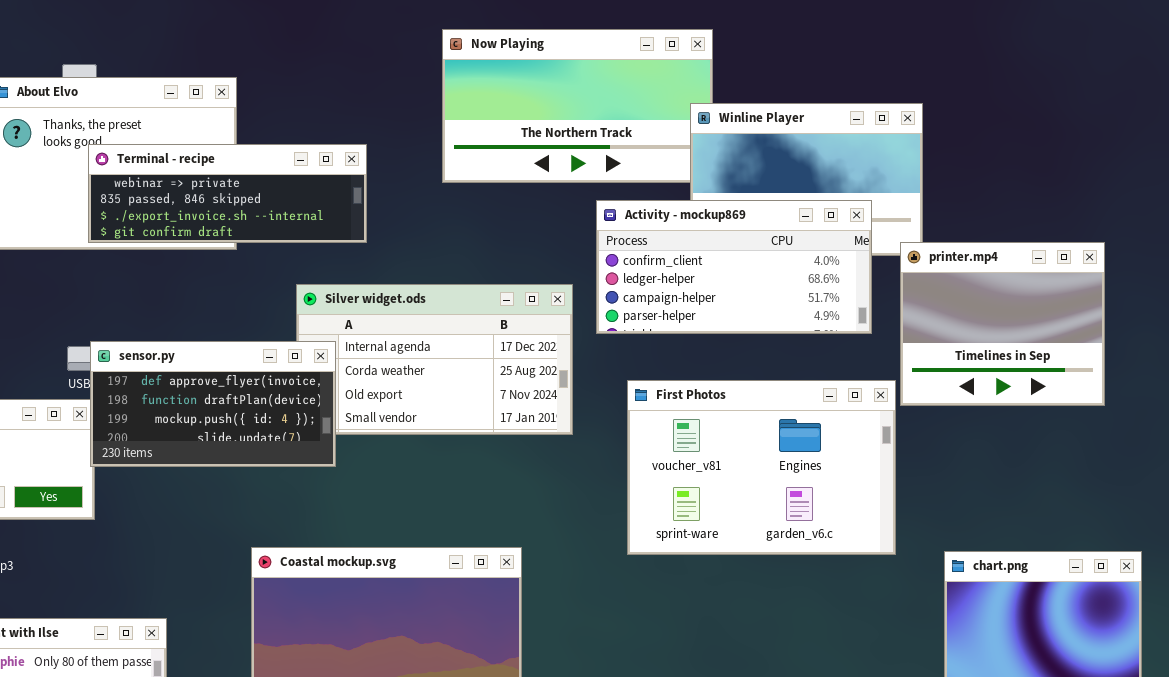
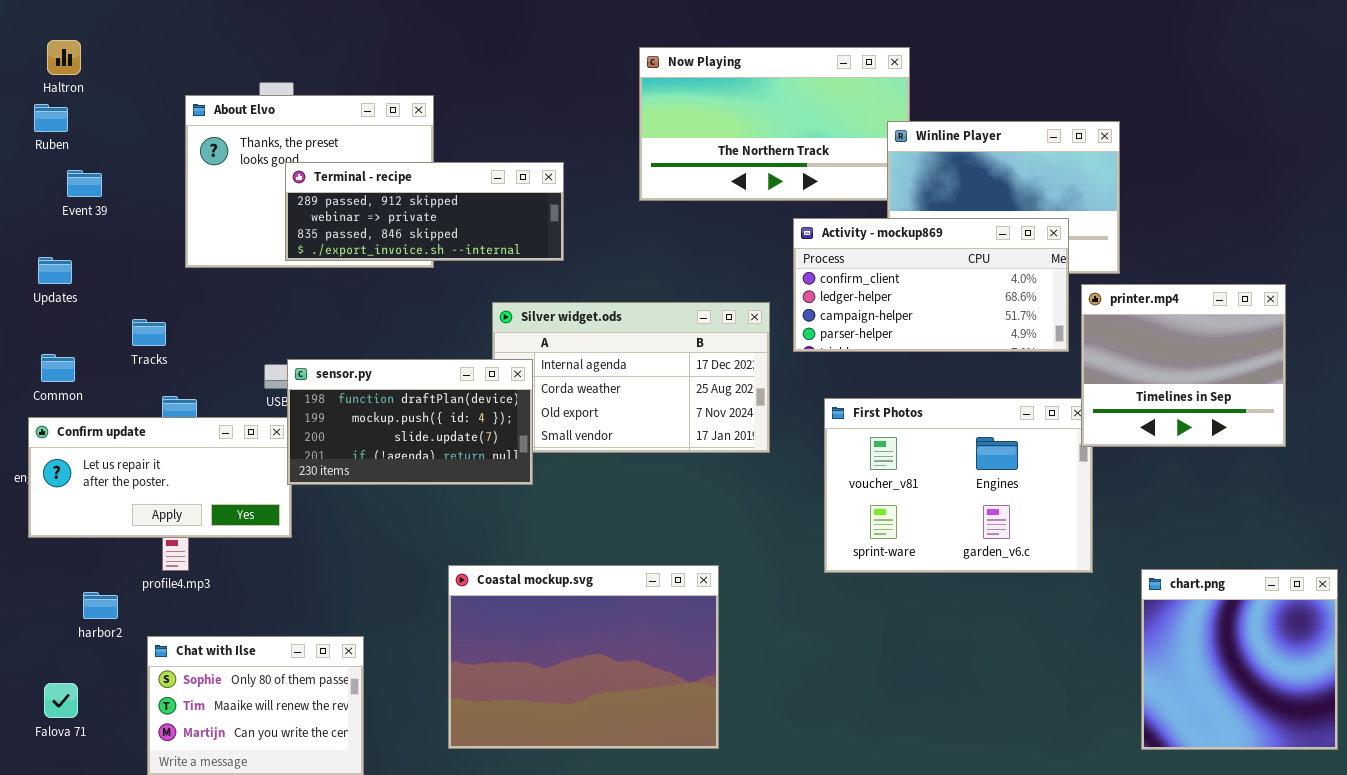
Terminal - recipe: [88,144,367,243] -> [285,162,564,261], scrolled up 1 row
printer.mp4: [900,242,1105,406] -> [1081,284,1286,447], moved
sensor.py: [90,341,336,467] -> [287,359,533,485], scrolled down 1 row

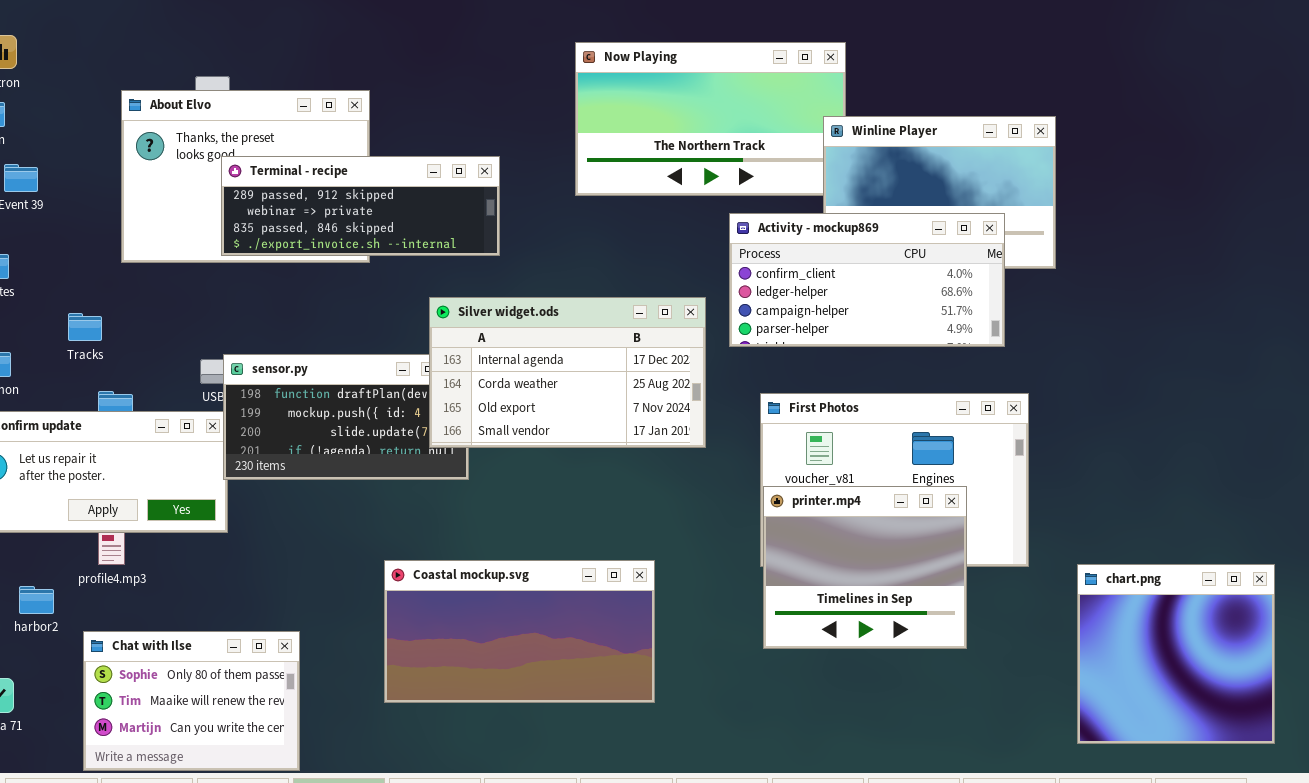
printer.mp4: [1081,284,1286,447] -> [763,486,967,649], moved
Silver widget.ods: [492,302,770,453] -> [429,297,706,448], raised
Coastal mockup.svg: [448,565,719,749] -> [384,560,655,703], resized

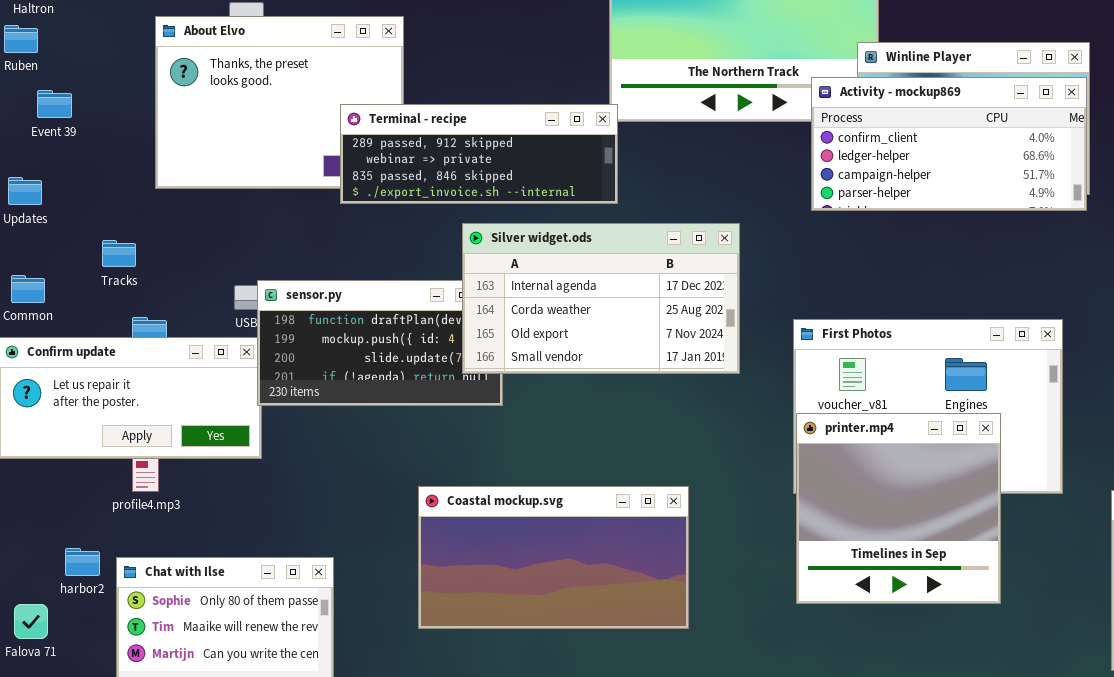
Terminal - recipe: [221,156,500,256] -> [340,104,618,204], moved
Activity - mockup869: [729,213,1005,347] -> [811,77,1087,211], moved
printer.mp4: [763,486,967,649] -> [796,413,1001,604], resized
harbor2: [19,586,54,614] -> [65,548,100,576], moved

